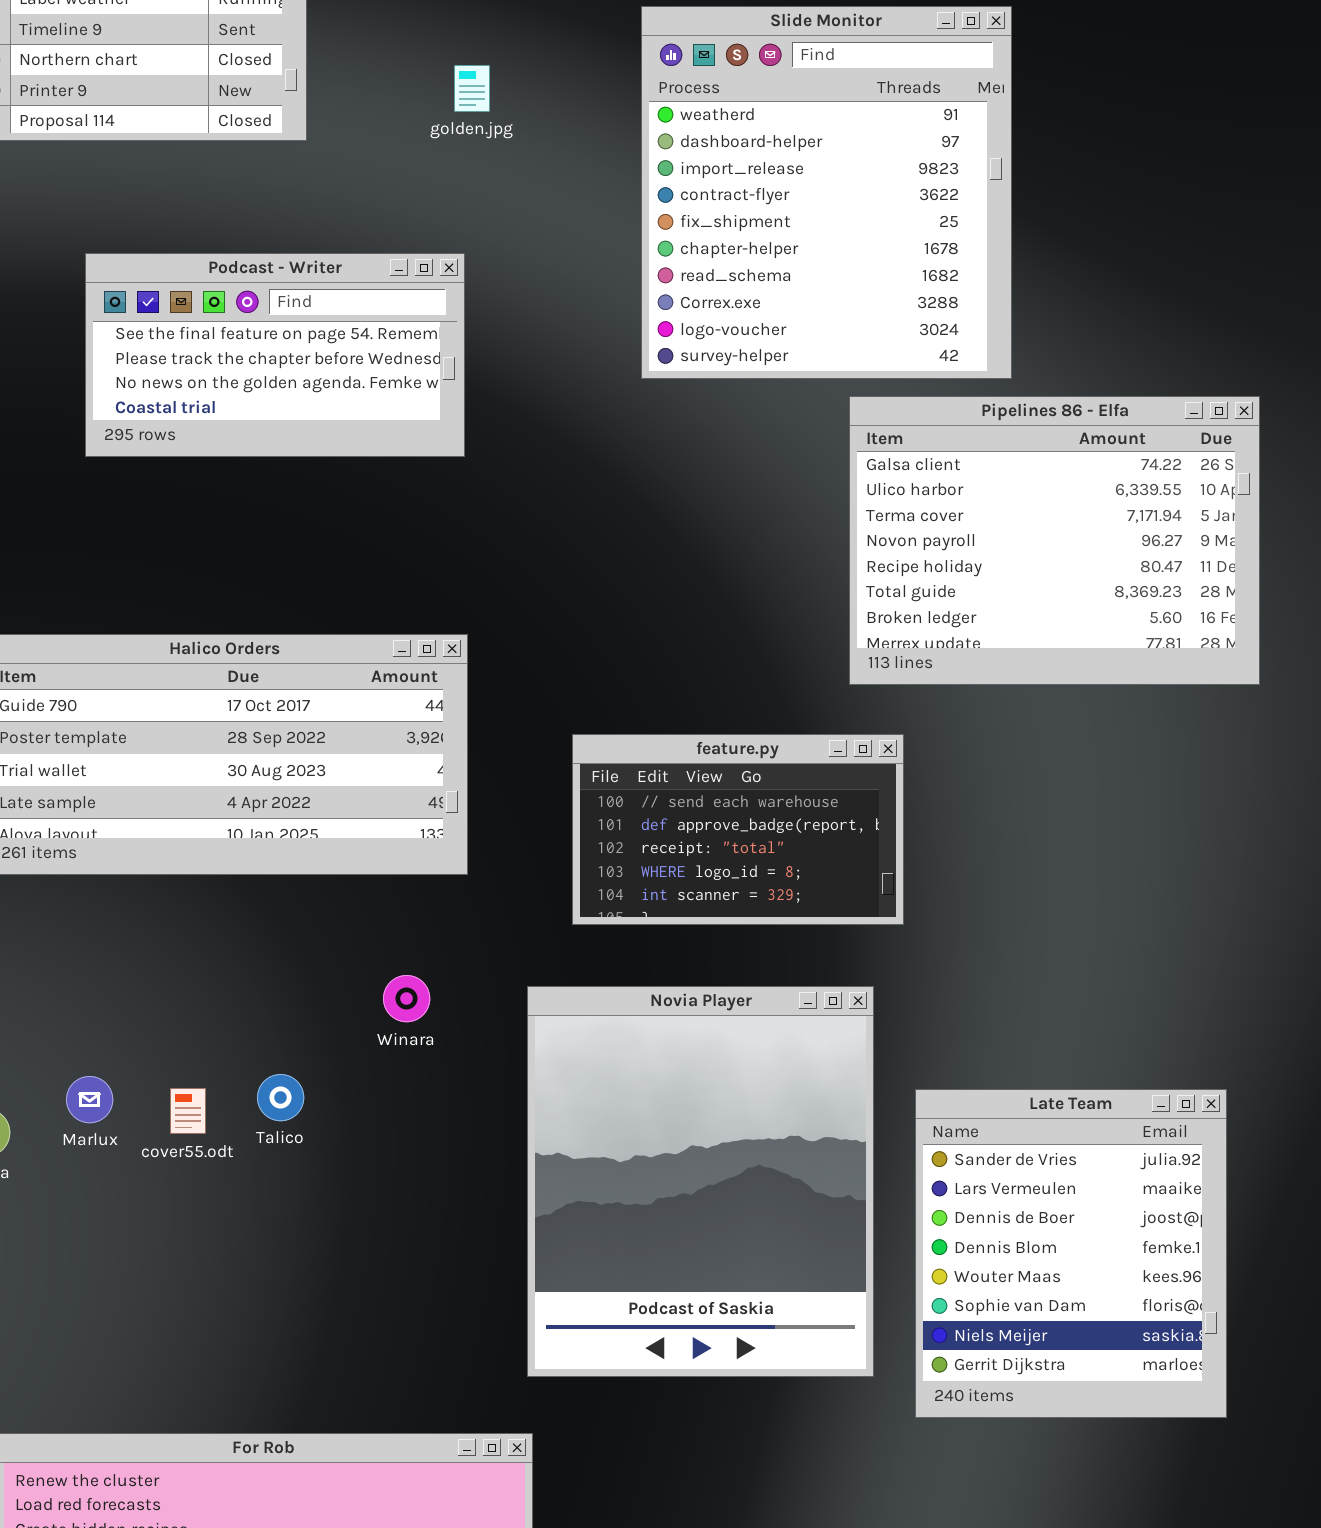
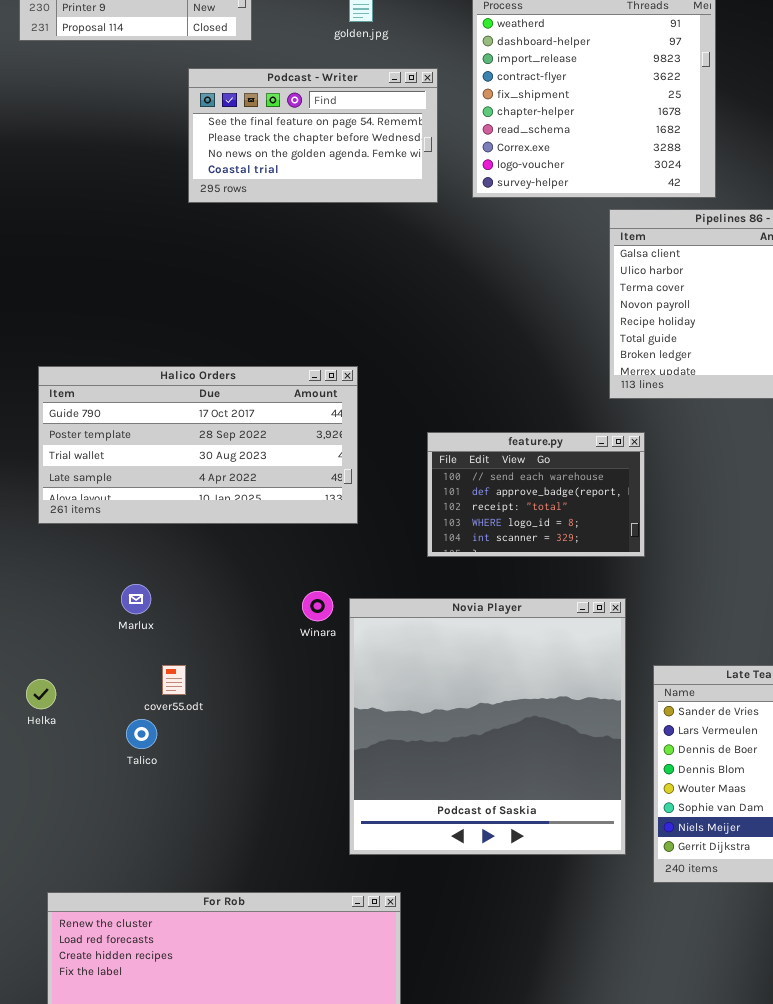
Podcast - Writer: [85,253,465,457] -> [188,68,438,203], moved
Novia Player: [527,986,874,1377] -> [349,598,626,855], resized
Talico: [257,1074,304,1121] -> [126,719,157,749], moved
Marlux: [66,1076,113,1123] -> [121,584,151,614], moved

